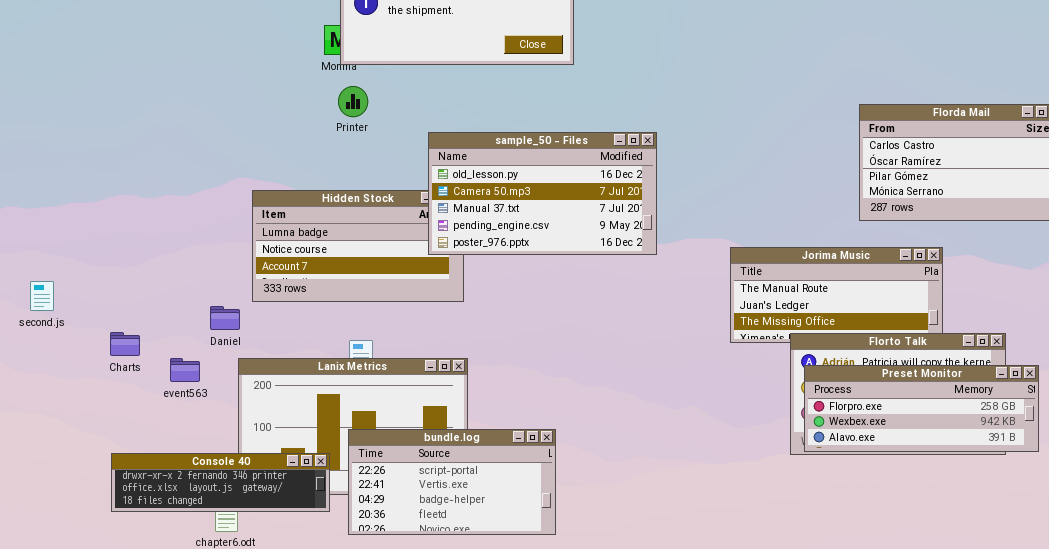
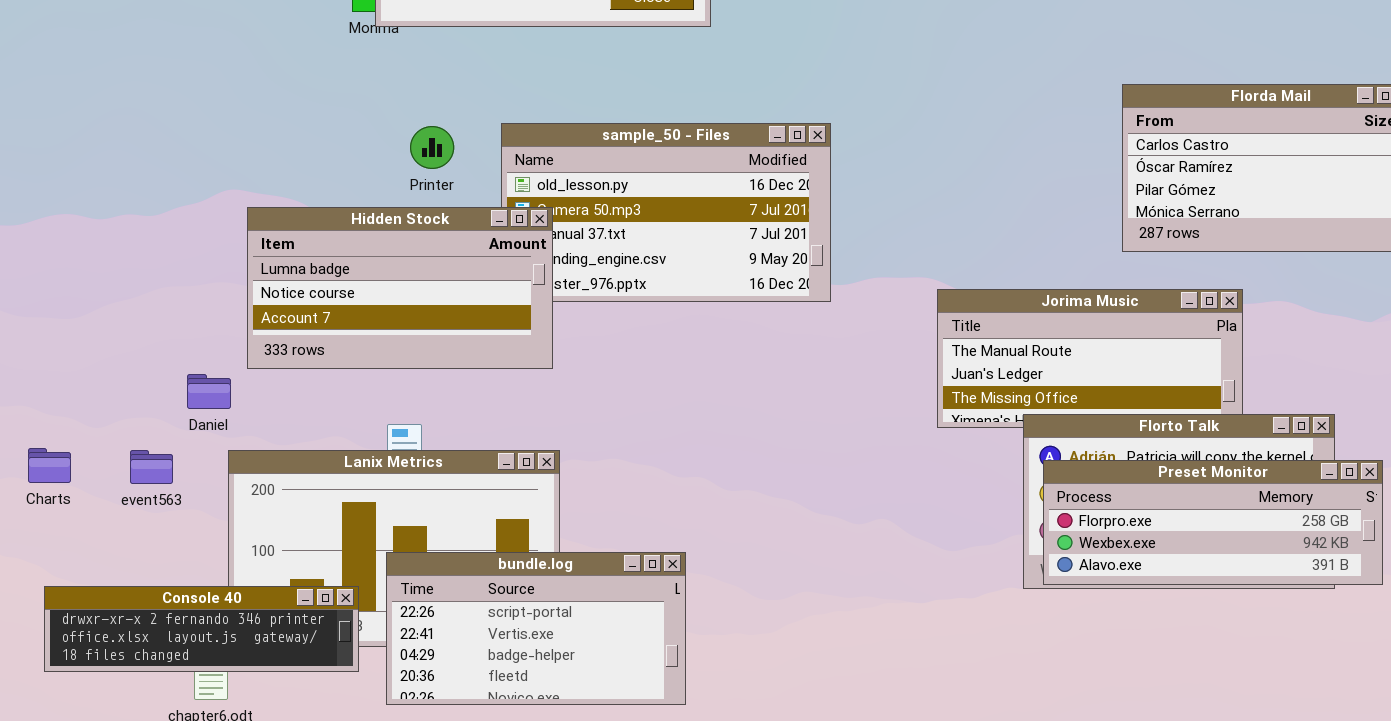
Printer: [338,86,368,117] -> [410,126,454,169], moved
Hidden Stock: [252,190,464,302] -> [247,207,553,369], raised
Charts: [110,332,140,356] -> [28,448,71,483], moved

